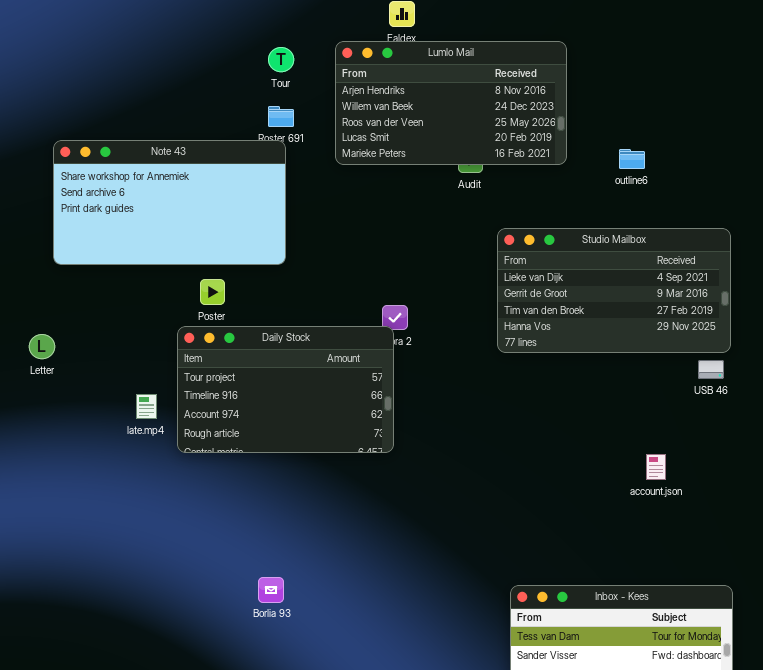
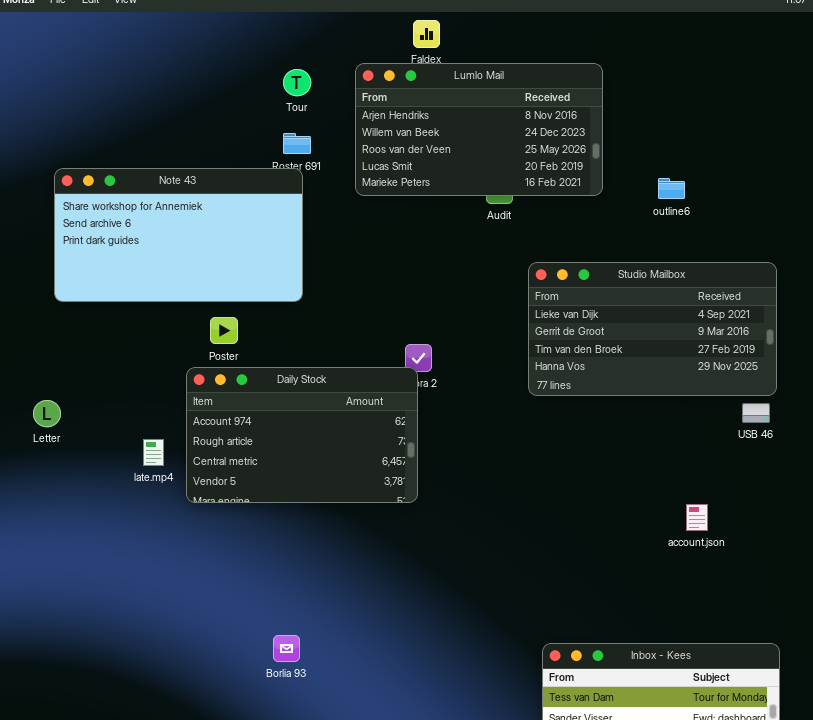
Daily Stock: [177,326,394,453] -> [186,367,418,503], scrolled down 2 rows
Letter: [29,334,55,359] -> [33,400,61,427], moved

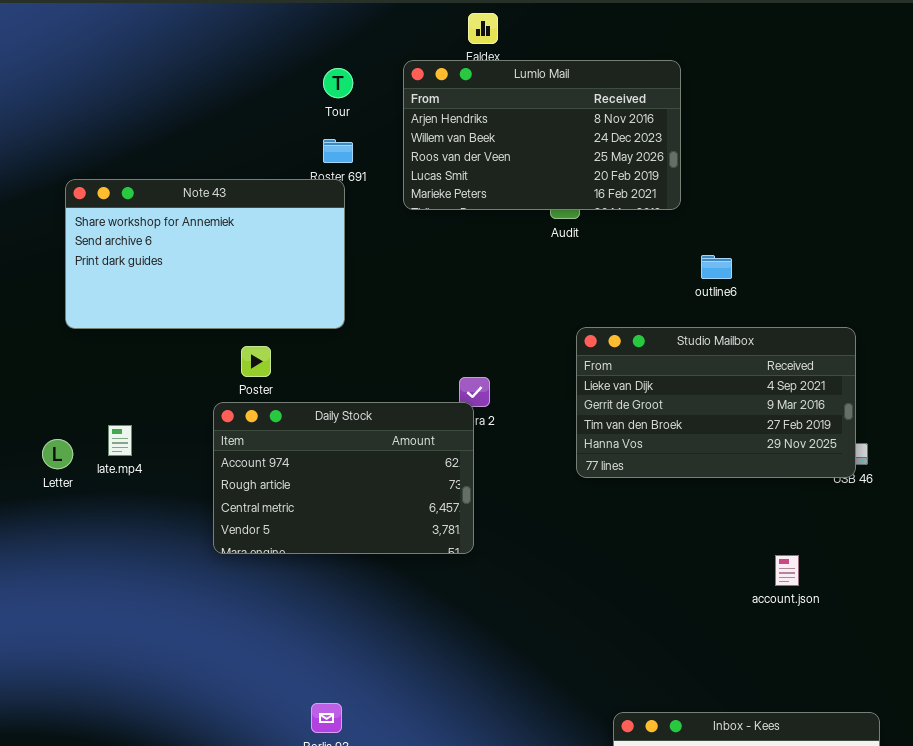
outline6: [658,178,685,199] -> [701,255,732,279], moved
Studio Mailbox: [528,262,777,396] -> [576,327,856,478], moved
late.mp4: [143,439,164,466] -> [108,425,132,456], moved

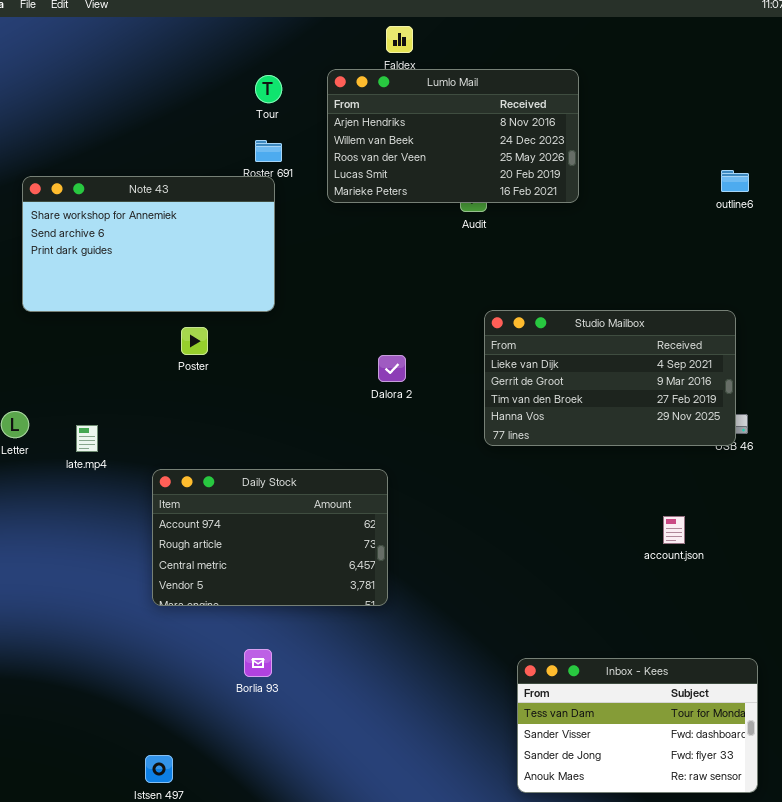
outline6: [701,255,732,279] -> [721,170,749,192], moved
Daily Stock: [213,402,474,554] -> [152,469,388,606], moved
late.mp4: [108,425,132,456] -> [76,425,98,452], moved

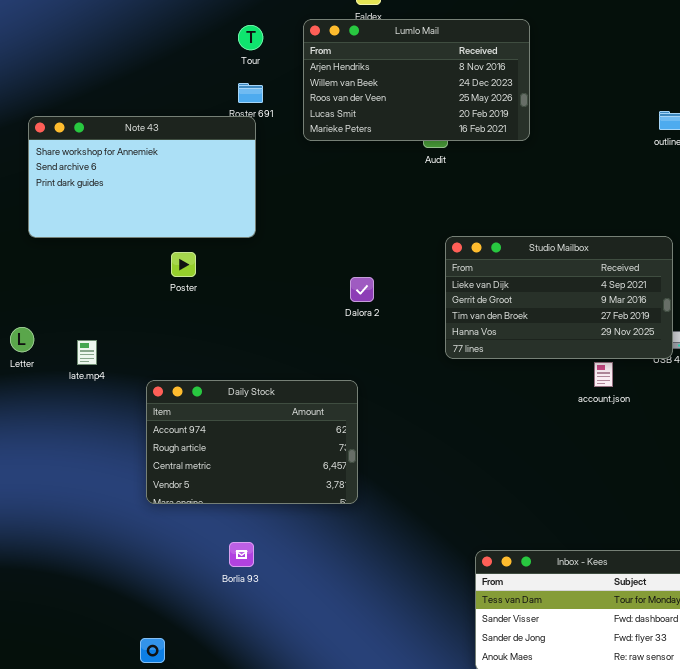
account.json: [663,516,685,544] -> [594,362,613,387], moved

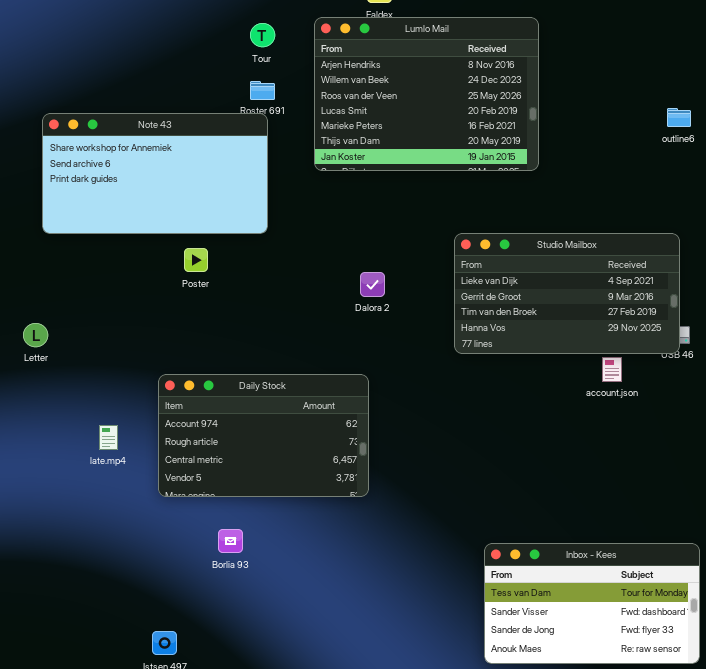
Lumlo Mail: [303,19,530,141] -> [314,17,539,171], resized
late.mp4: [77,340,97,365] -> [99,425,118,450], moved
Borlia 93: [229,542,254,567] -> [218,529,243,553], moved

